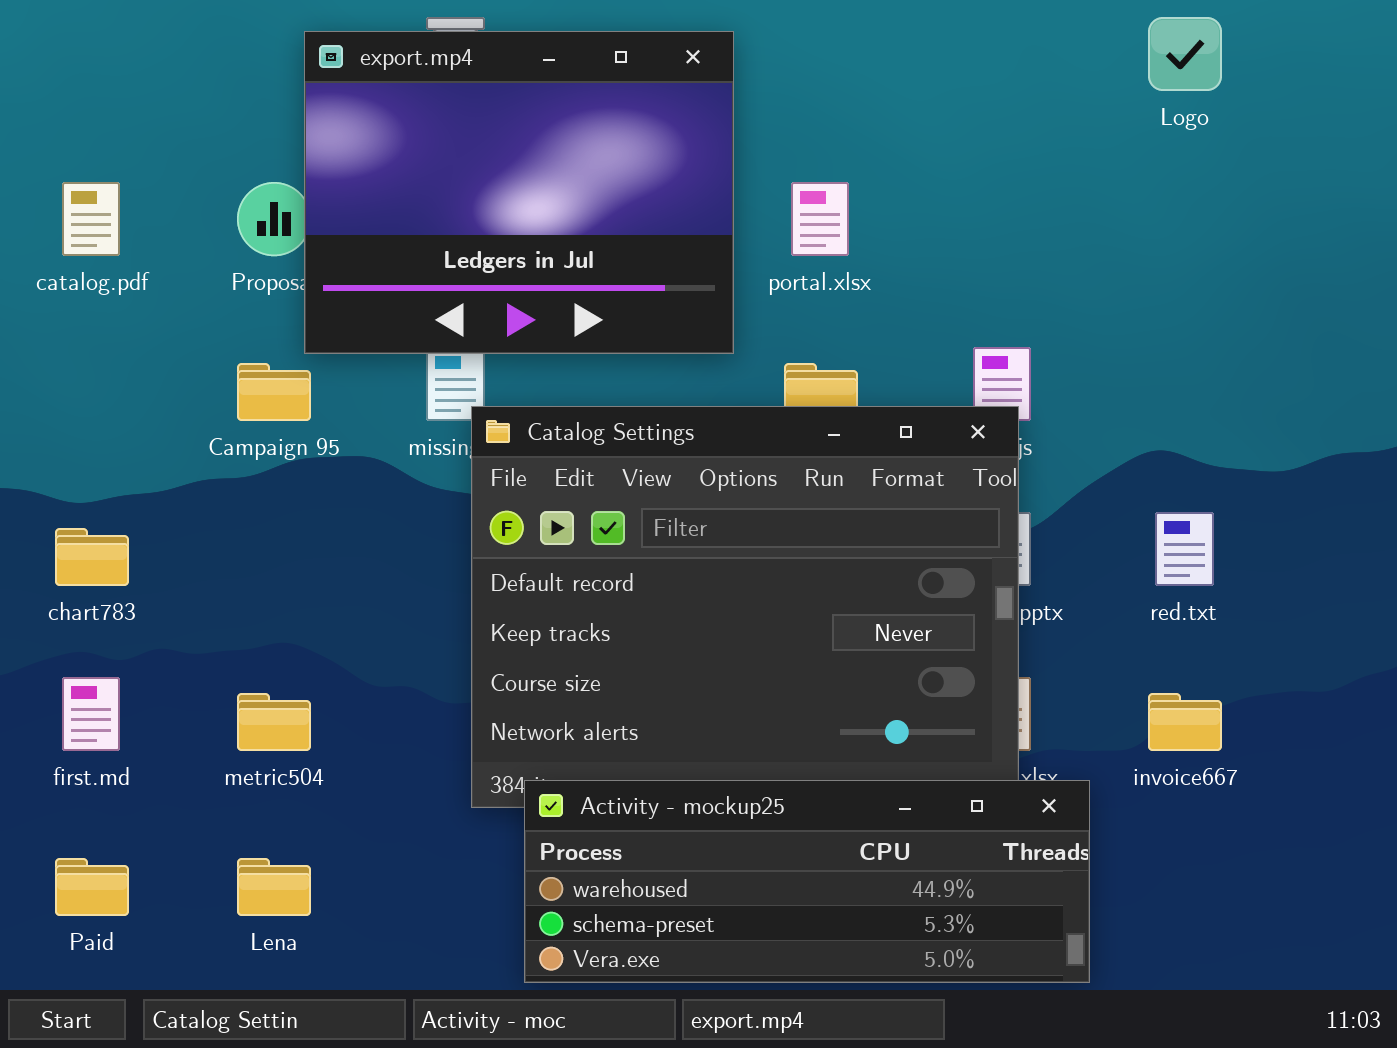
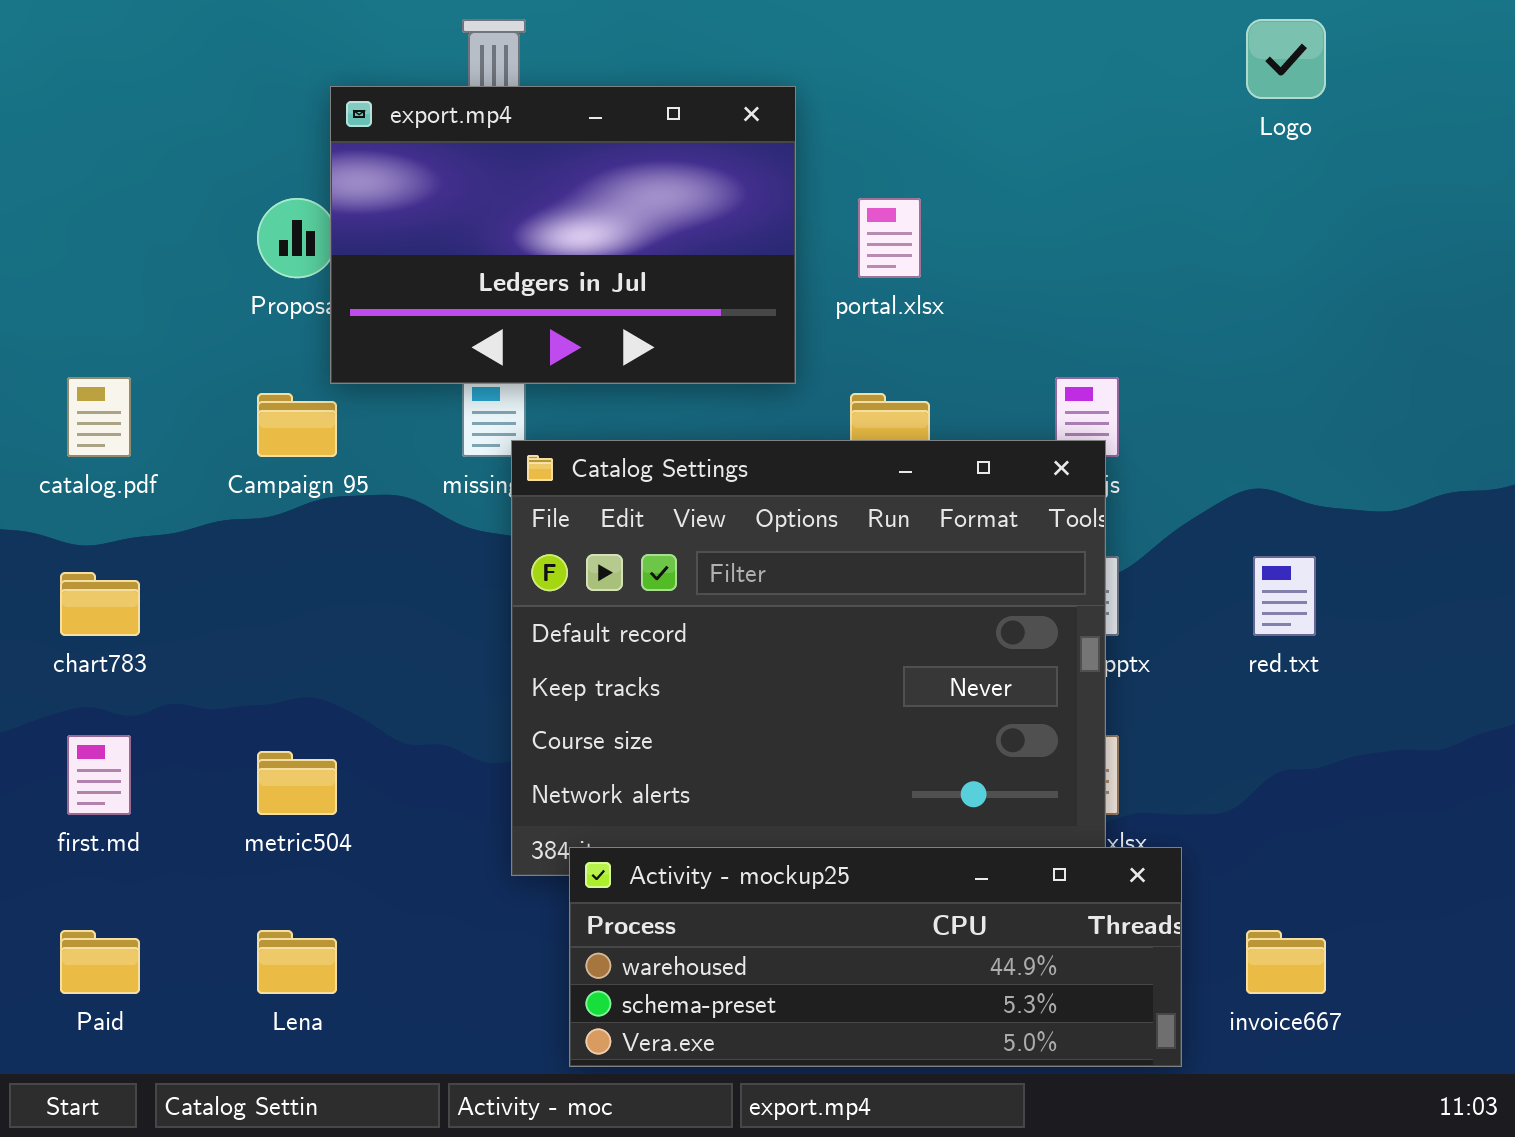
export.mp4: [304,31,734,354] -> [330,86,796,384], resized
catalog.pdf: [62,182,120,256] -> [67,377,131,457], moved
invoice667: [1148,693,1222,751] -> [1246,930,1326,994], moved

